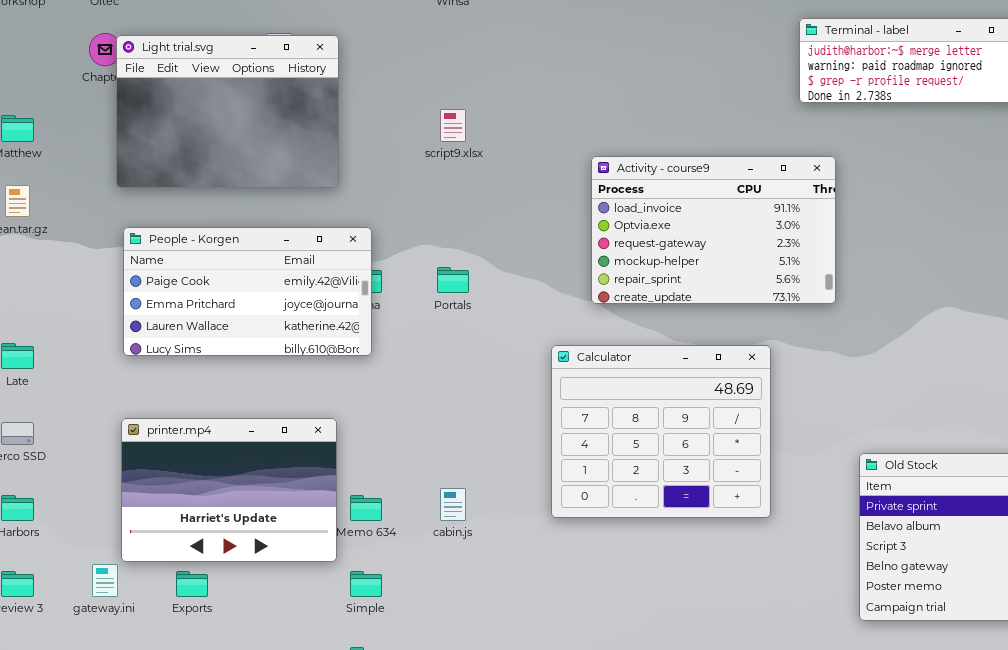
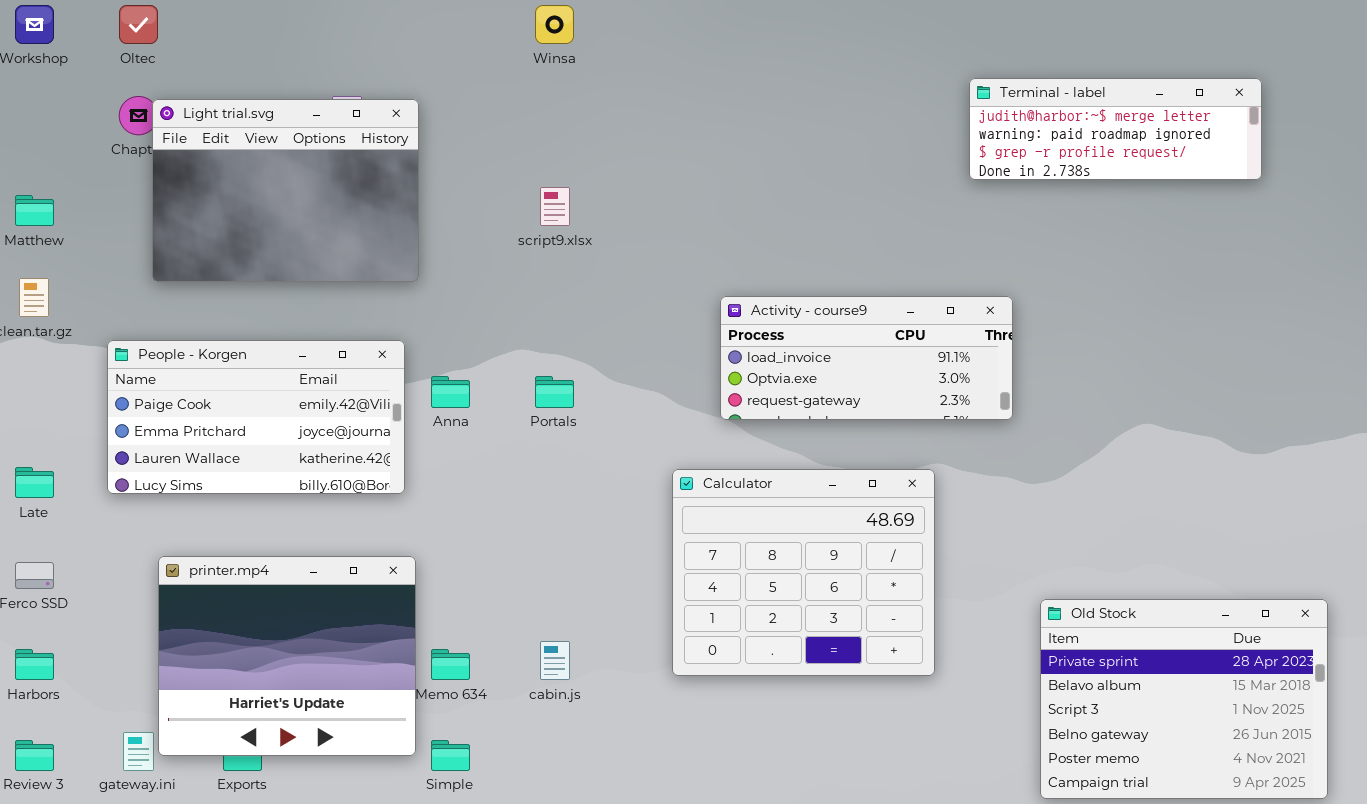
Activity - course9: [591,156,836,304] -> [720,296,1013,420], resized
People - Korgen: [123,227,372,356] -> [107,340,405,494], moved
printer.mp4: [121,418,337,562] -> [158,556,416,756], resized

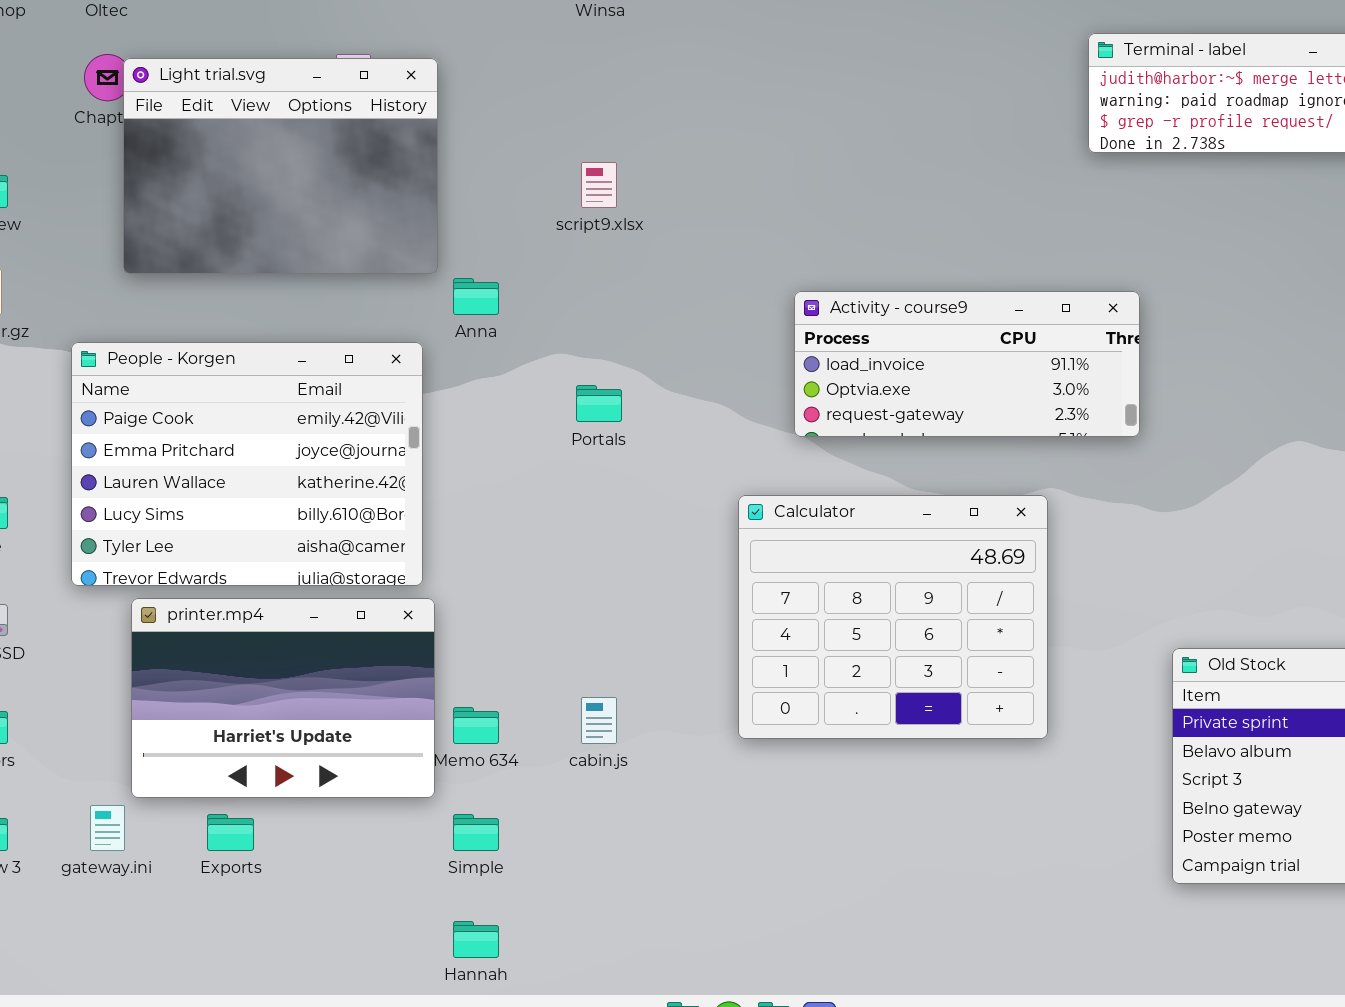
People - Korgen: [107,340,405,494] -> [71,342,423,586], resized
Anna: [431,376,470,408] -> [453,278,499,315], moved
printer.mp4: [158,556,416,756] -> [131,598,435,798], resized

